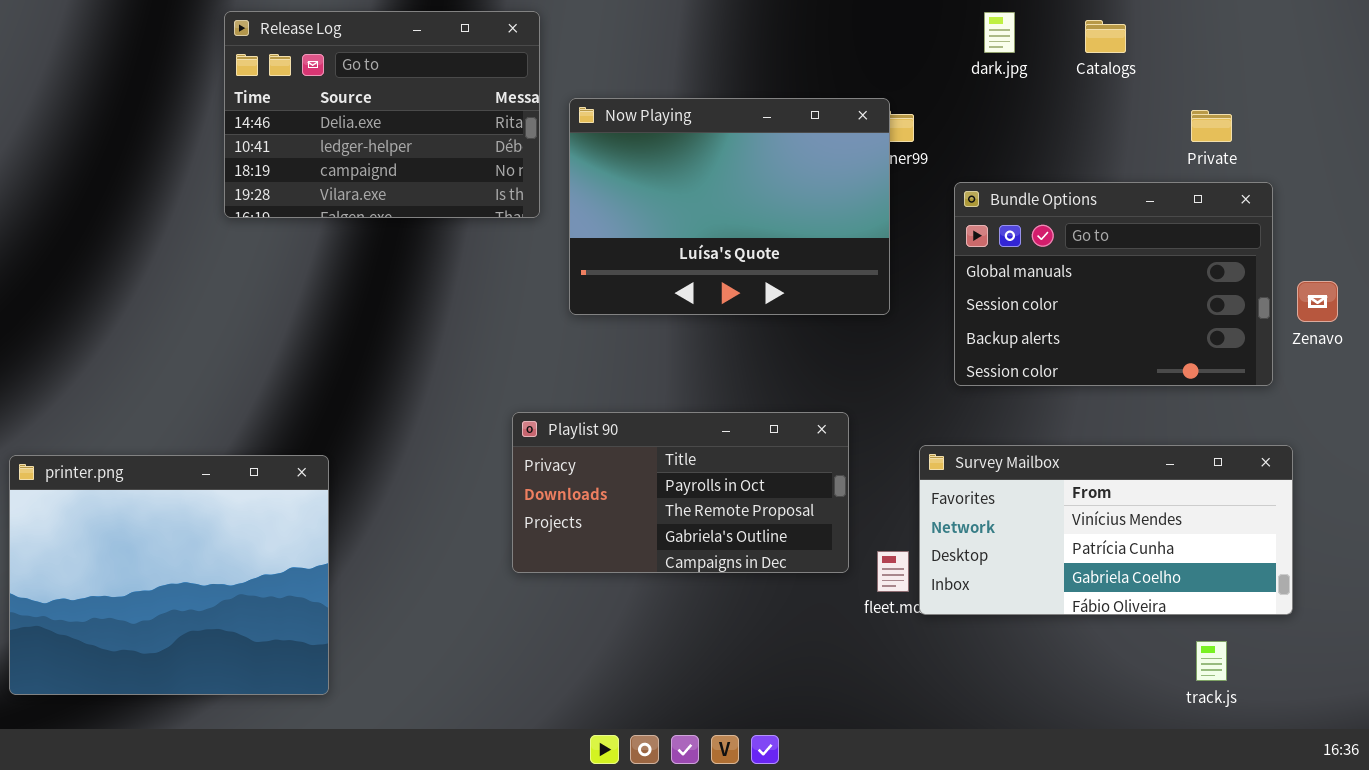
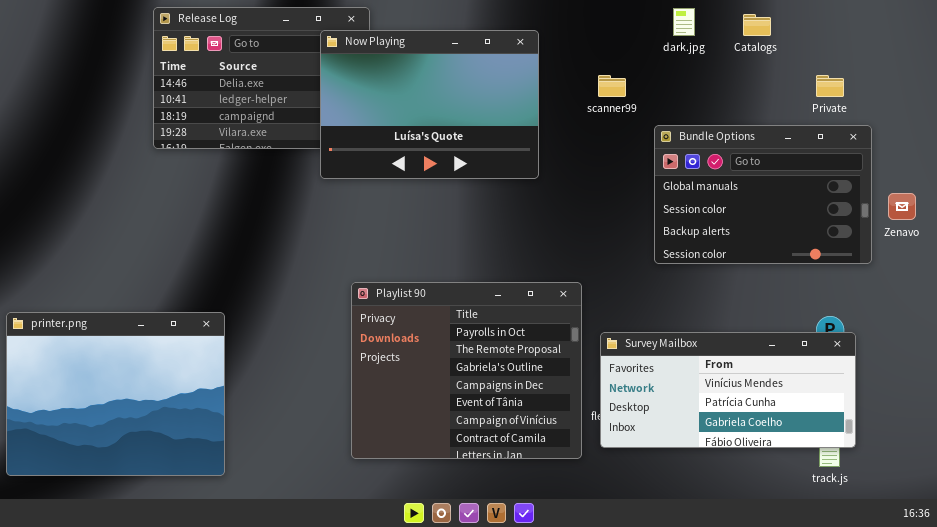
Now Playing: [569,98,890,315] -> [320,30,539,179], moved
Playlist 90: [512,412,849,573] -> [351,282,582,459], resized
Survey Mailbox: [919,445,1293,615] -> [600,332,856,448], moved

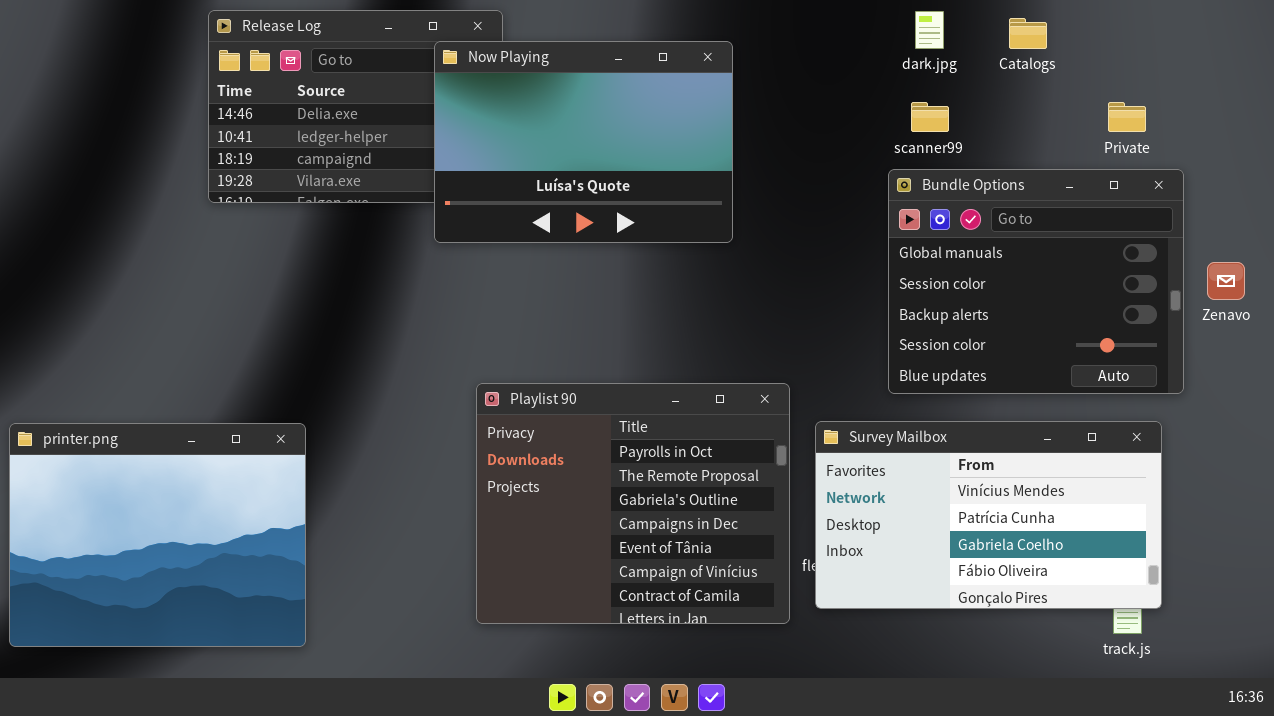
scanner99: [598,75,626,97] -> [911,102,949,132], moved
Bundle Options: [654,125,872,264] -> [888,169,1184,394], resized
Survey Mailbox: [600,332,856,448] -> [815,421,1162,609], resized

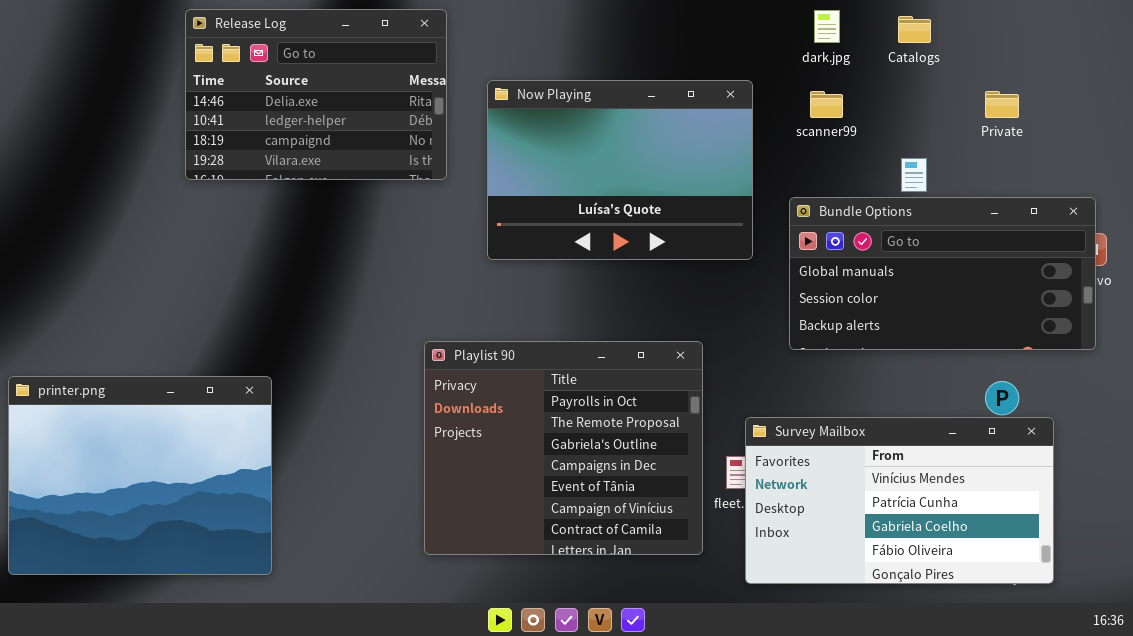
Now Playing: [434,41,733,243] -> [487,80,753,260], moved
Bundle Options: [888,169,1184,394] -> [789,197,1096,350], resized
Survey Mailbox: [815,421,1162,609] -> [745,417,1054,584], moved

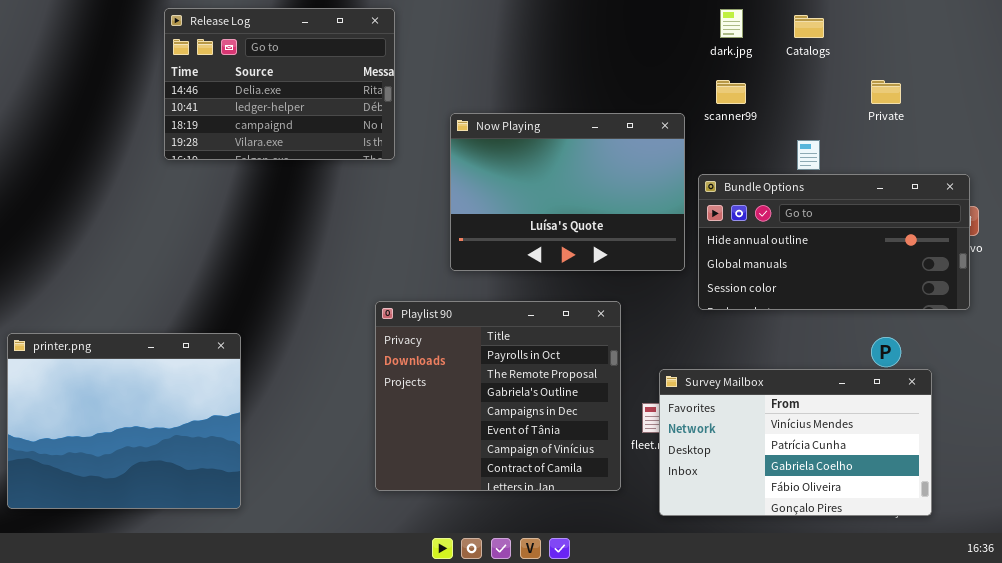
Now Playing: [487,80,753,260] -> [450,113,685,271], moved
Bundle Options: [789,197,1096,350] -> [698,174,970,310], scrolled up 1 row

